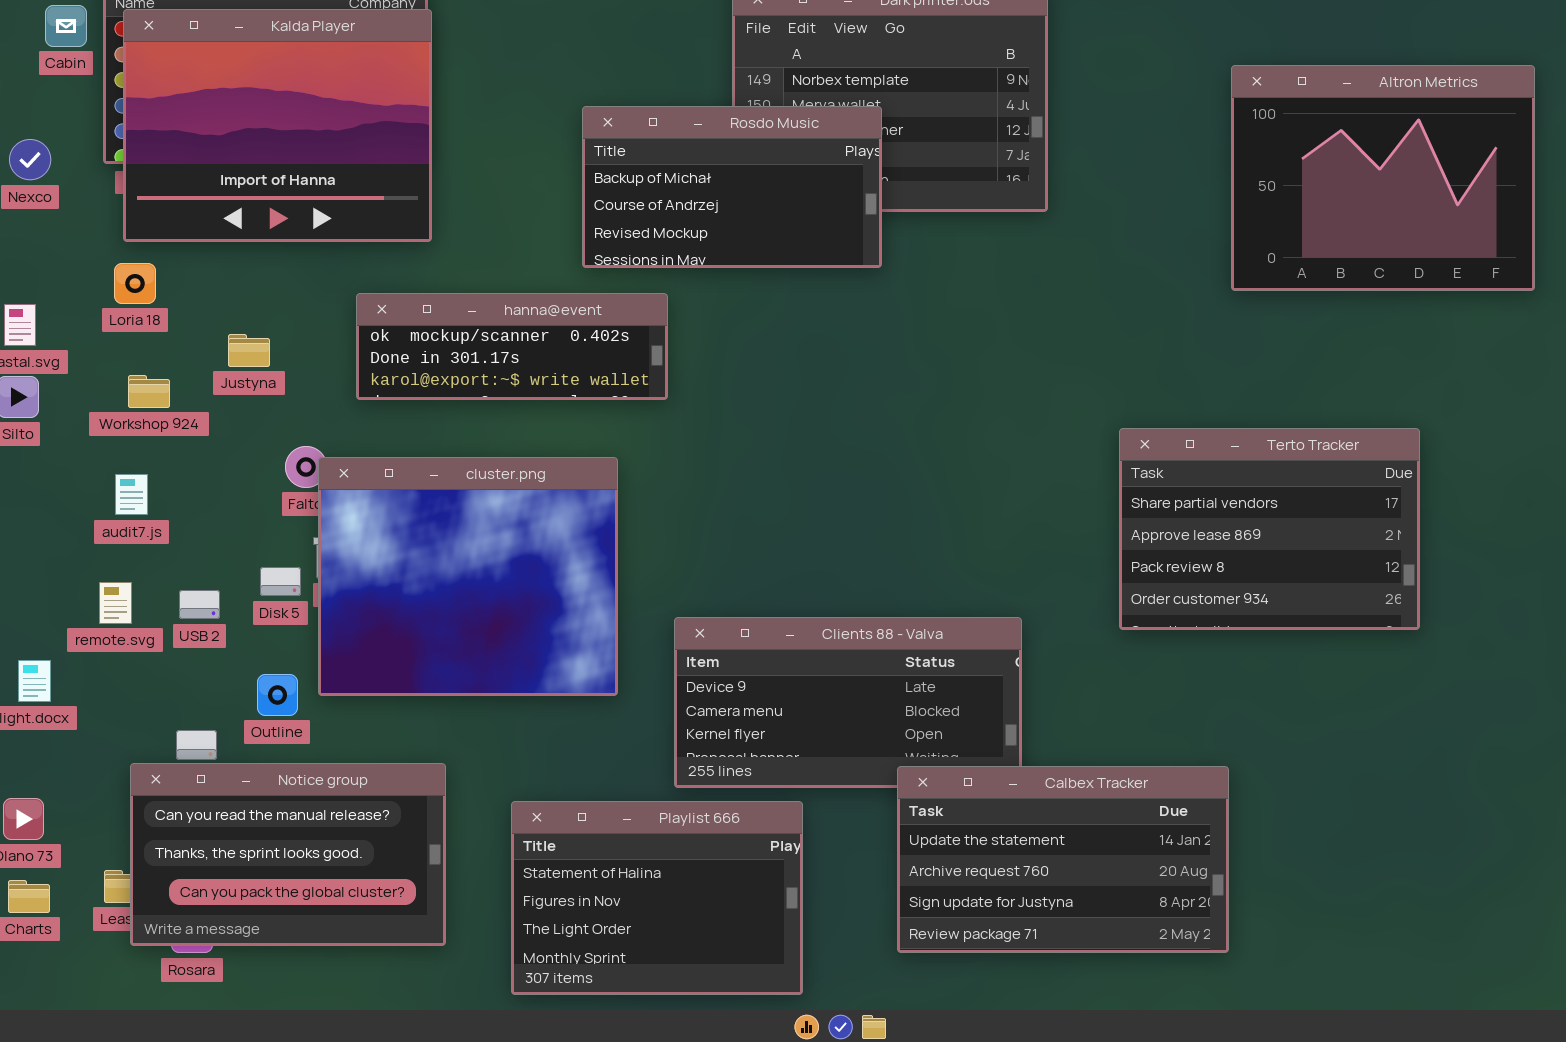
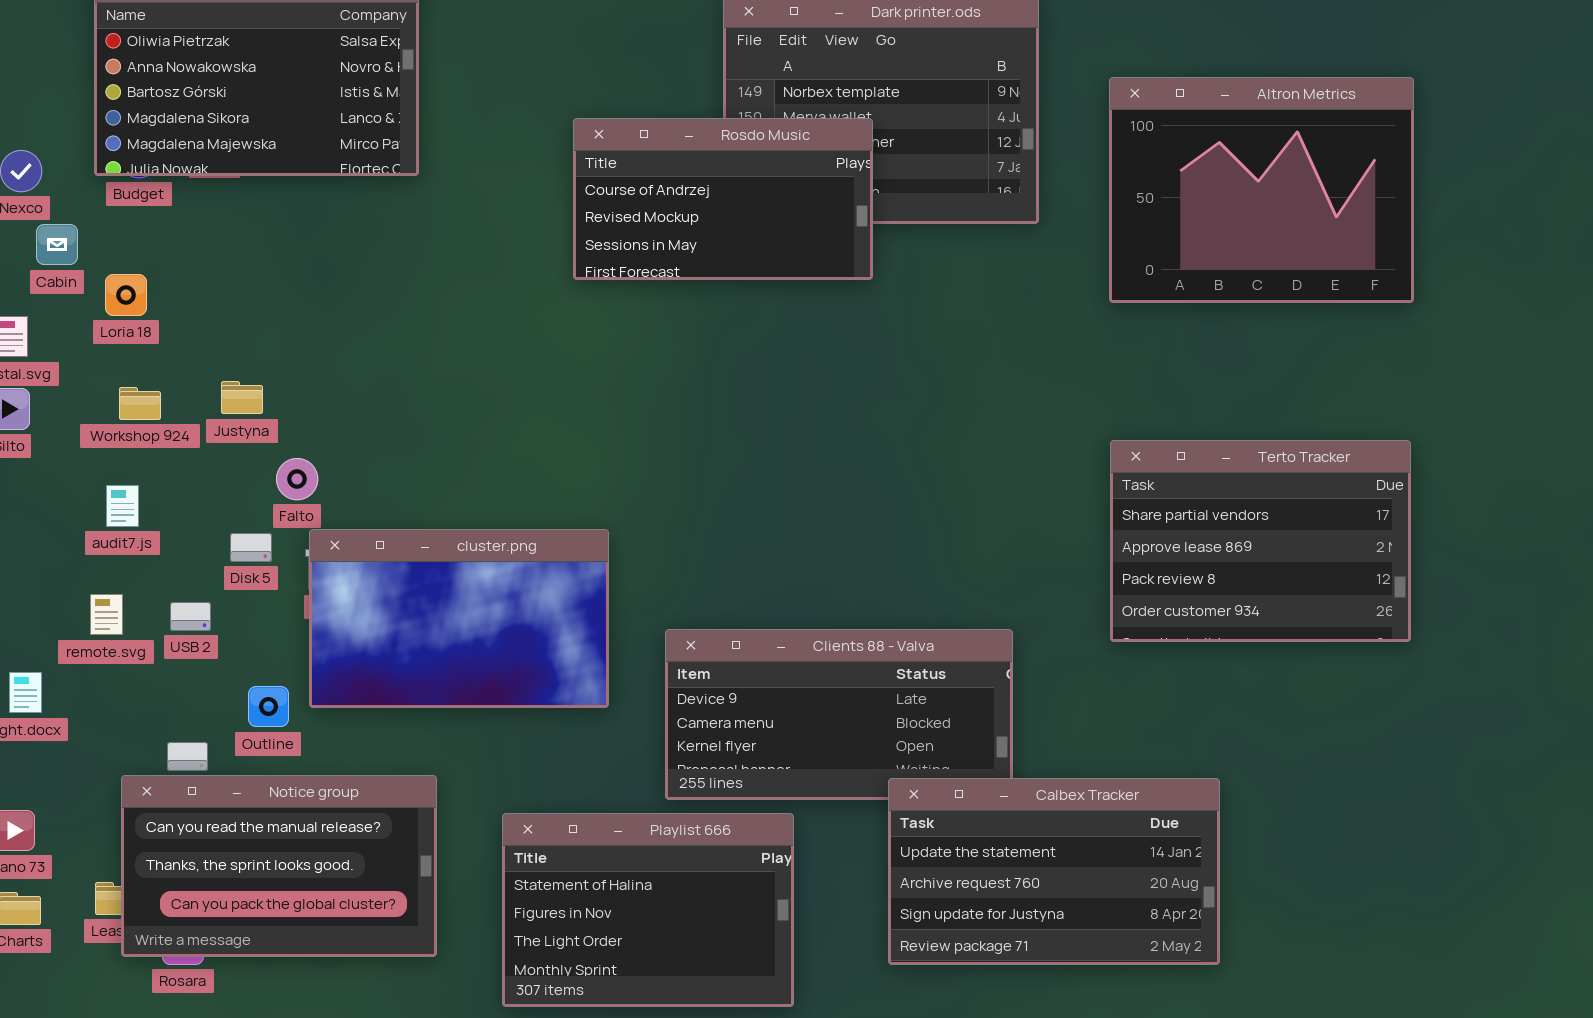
Cabin: [45,5,87,47] -> [36,224,78,265], moved
Kalda Player: [123,9,432,242] -> none, closed
Altron Metrics: [1231,65,1535,291] -> [1109,77,1414,303], moved
Rosdo Music: [582,106,882,268] -> [573,118,873,280], scrolled down 1 row
hanna@event: [356,293,668,400] -> none, closed
Justyna: [228,334,270,367] -> [221,381,263,414], moved
cluster.png: [318,457,618,696] -> [309,529,609,708], resized
Disk 5: [260,567,301,596] -> [230,533,272,562], moved

